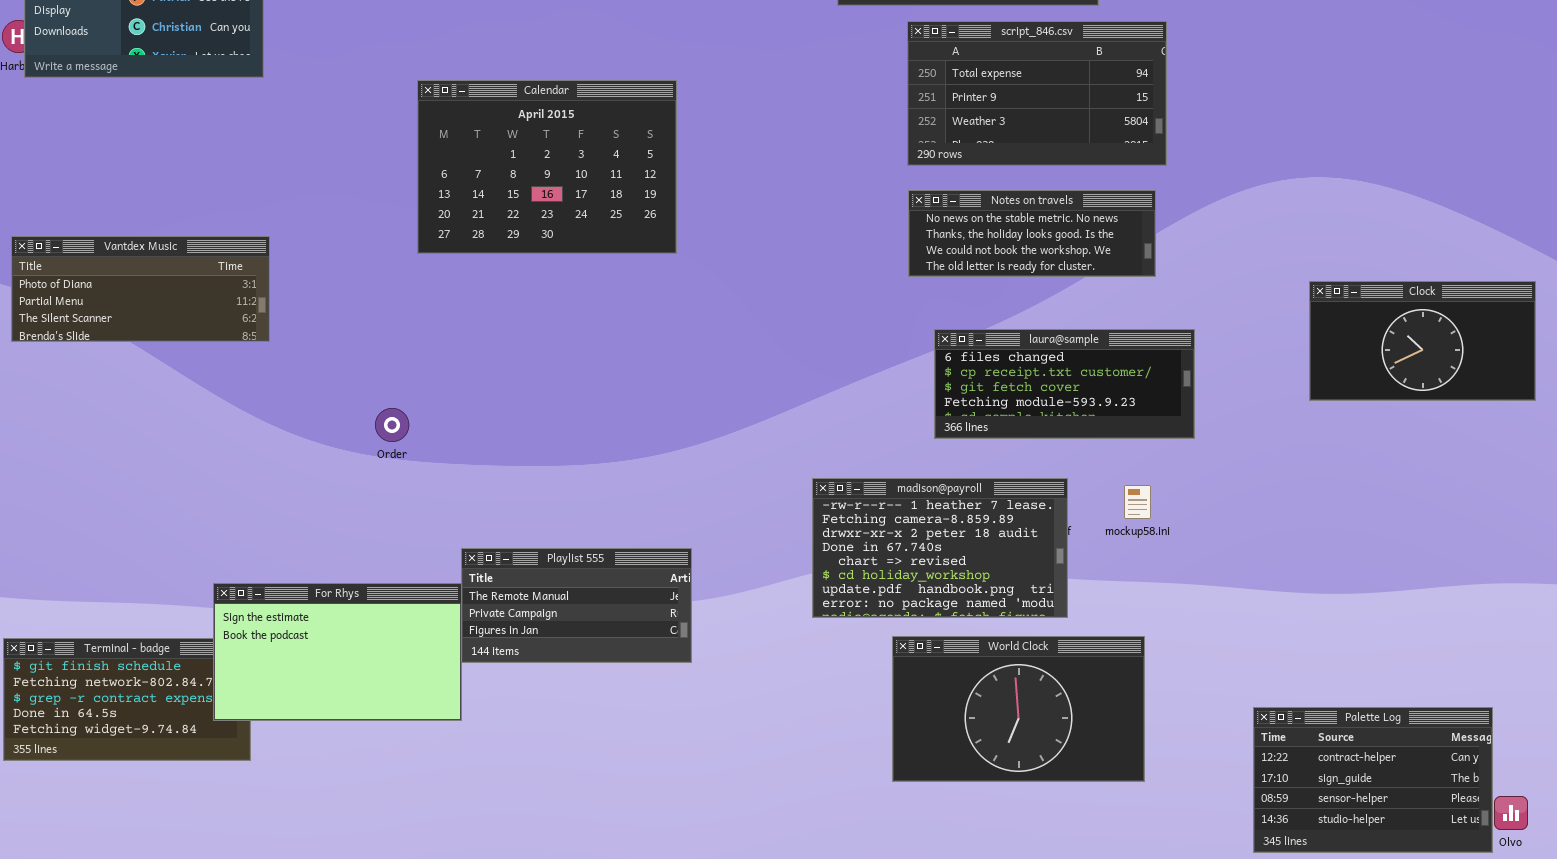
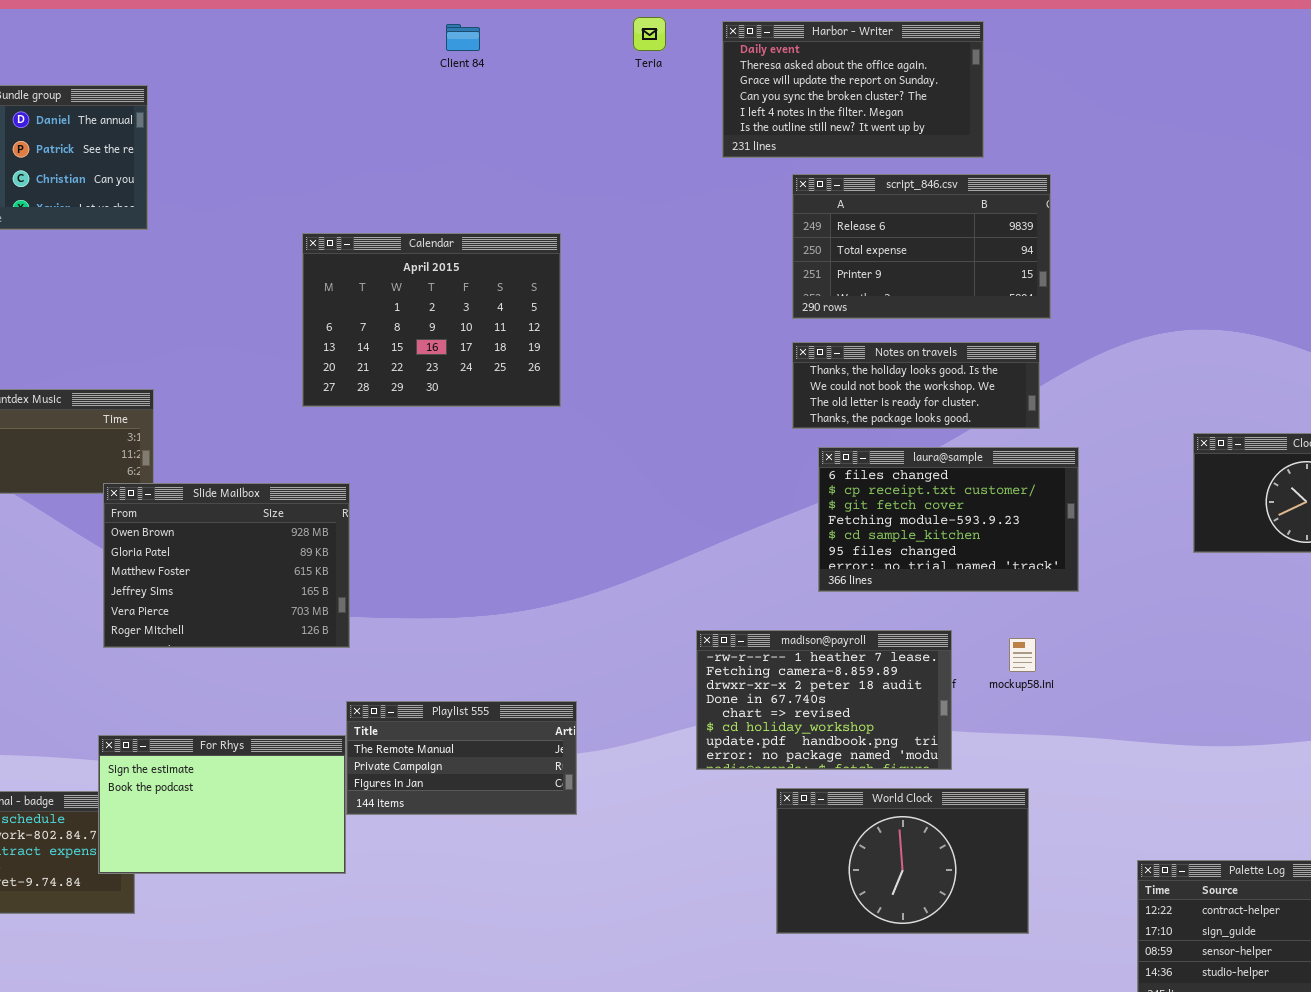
script_846.csv: [907,21,1167,166] -> [792,174,1051,319], scrolled up 1 row
Notes on travels: [908,190,1156,277] -> [792,342,1040,429], scrolled down 1 row
laura@sample: [934,329,1195,439] -> [818,447,1079,592], resized
Slide Mailbox: none -> [103,483,350,648], opened

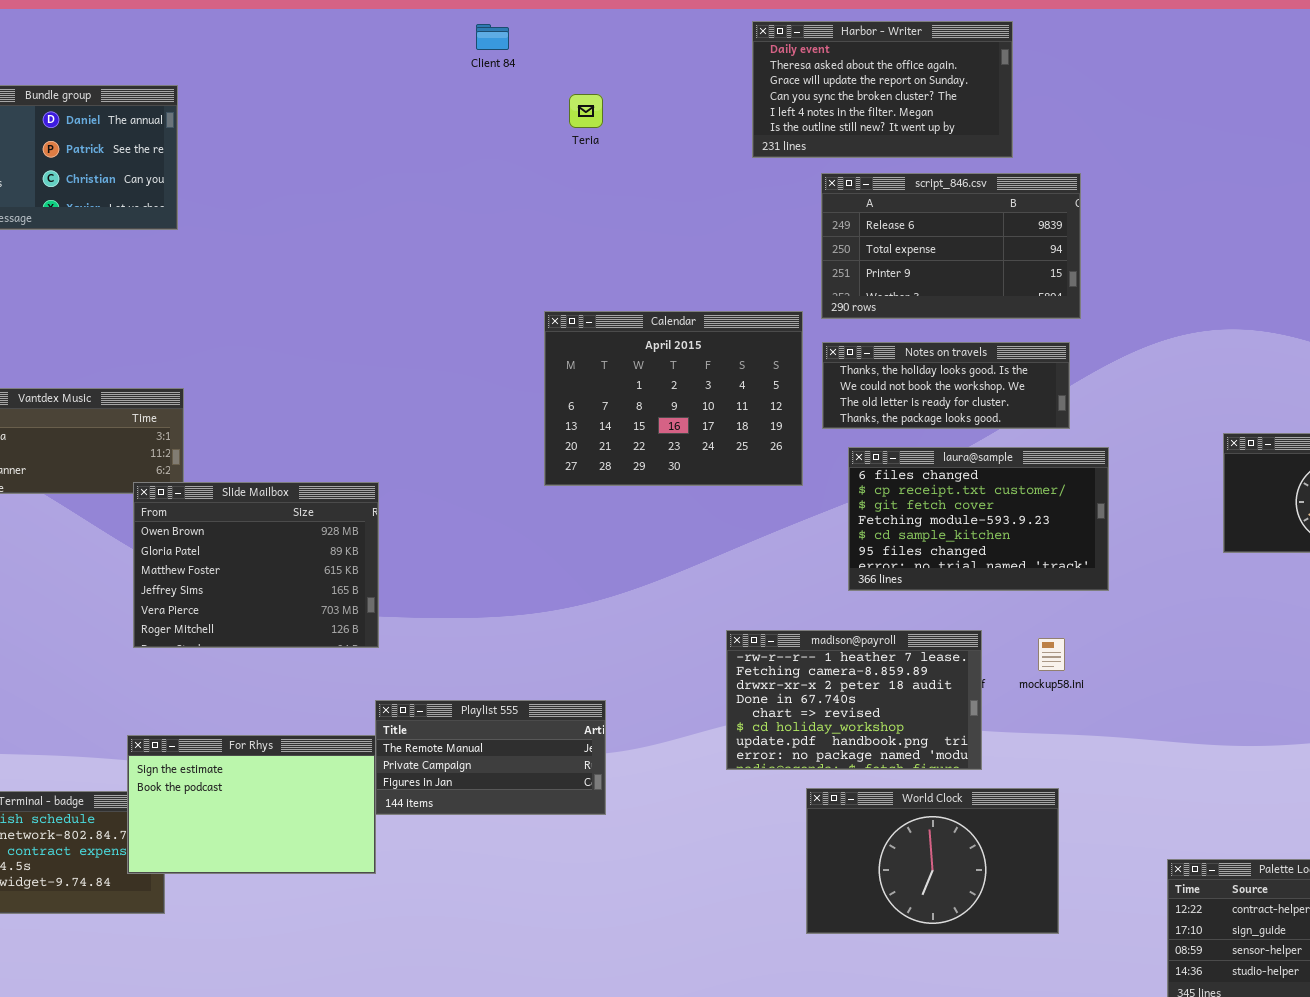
Teria: [633,17,666,51] -> [569,94,603,128], moved
Calendar: [302,233,561,407] -> [544,311,803,486], moved

